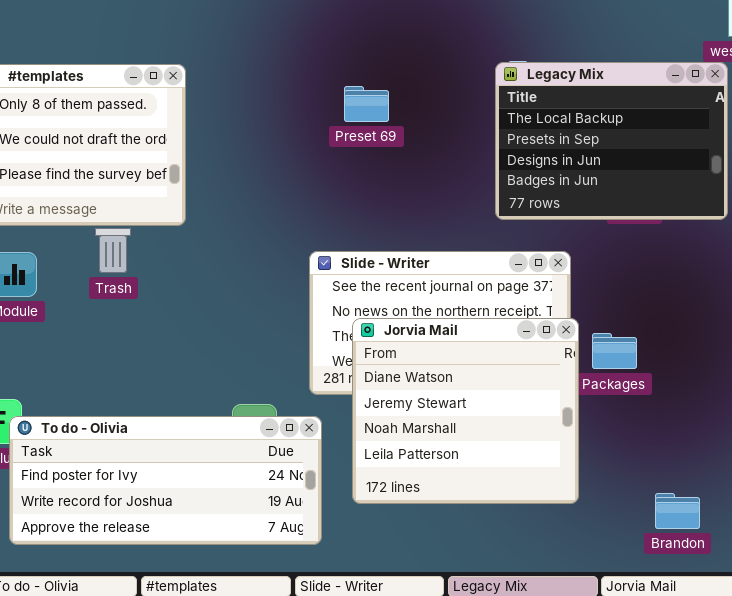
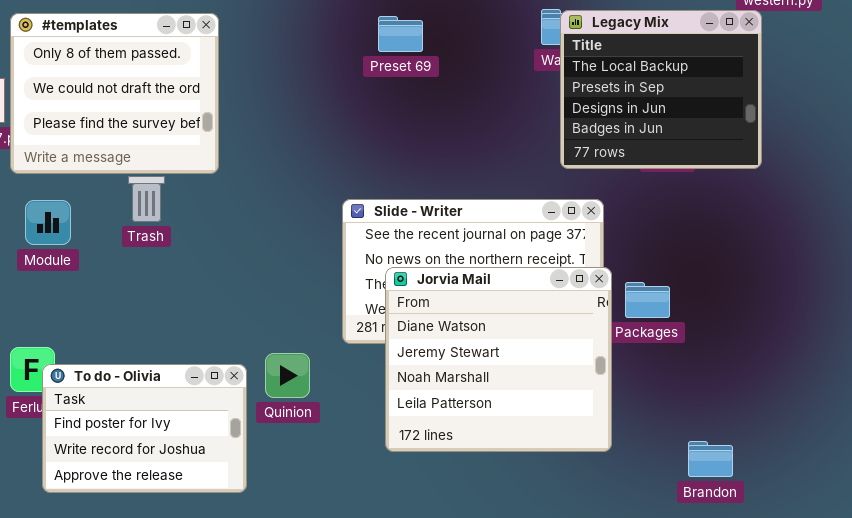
Legacy Mix: [495,62,728,220] -> [560,10,762,169], resized
Preset 69: [344,86,389,122] -> [378,16,423,52], moved
To do - Olivia: [9,416,322,545] -> [42,364,247,493], resized

